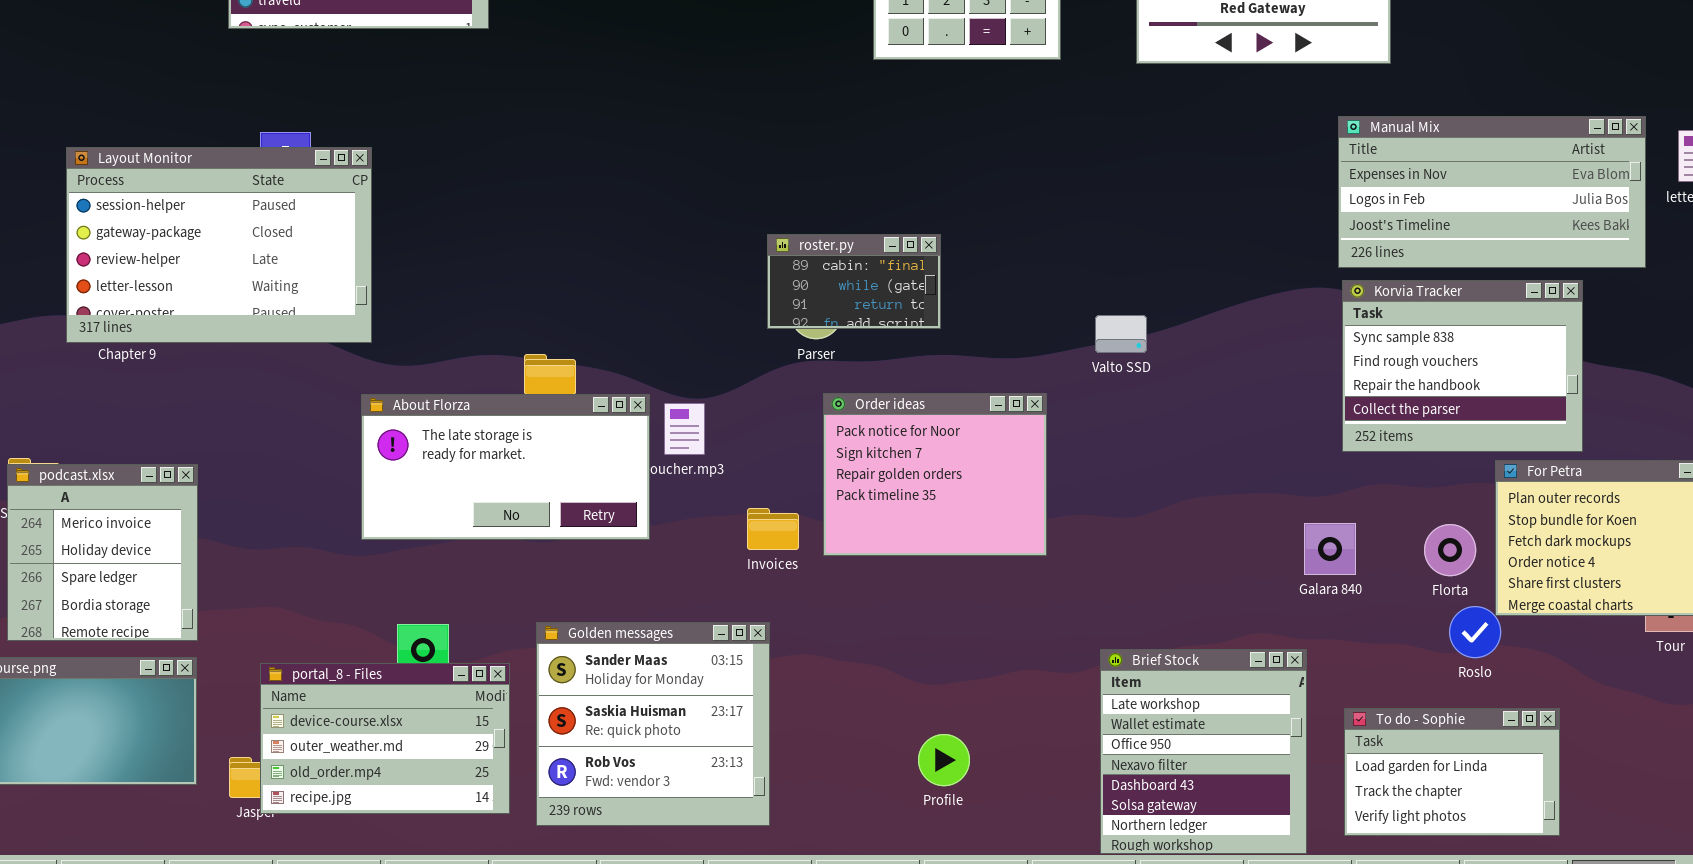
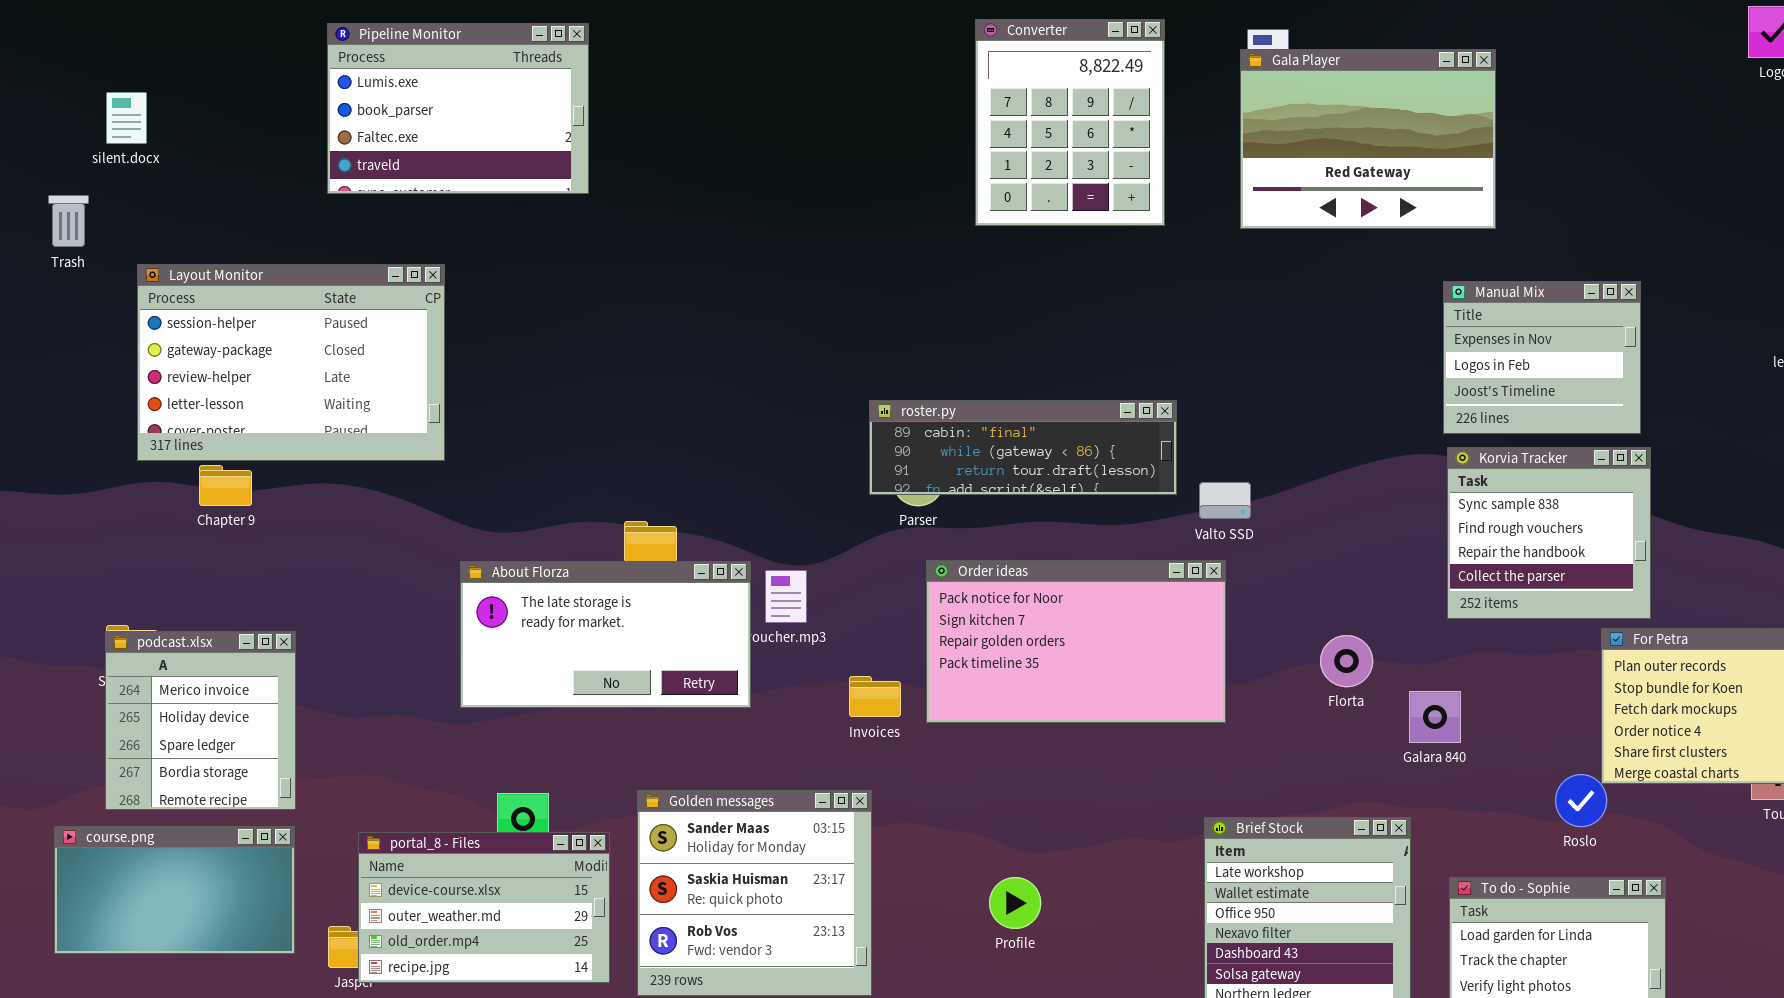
Manual Mix: [1338,116,1646,268] -> [1443,281,1641,434], resized
Layout Monitor: [66,147,372,343] -> [137,264,445,461], moved
roster.py: [767,234,941,329] -> [869,400,1177,495], resized
Korvia Tracker: [1342,280,1583,452] -> [1447,447,1651,619], resized
Order ideas: [823,393,1047,556] -> [926,560,1226,723], resized
Florta: [1424,524,1476,576] -> [1320,635,1373,687], moved
Profile: [918,734,970,786] -> [989,877,1041,929], moved

